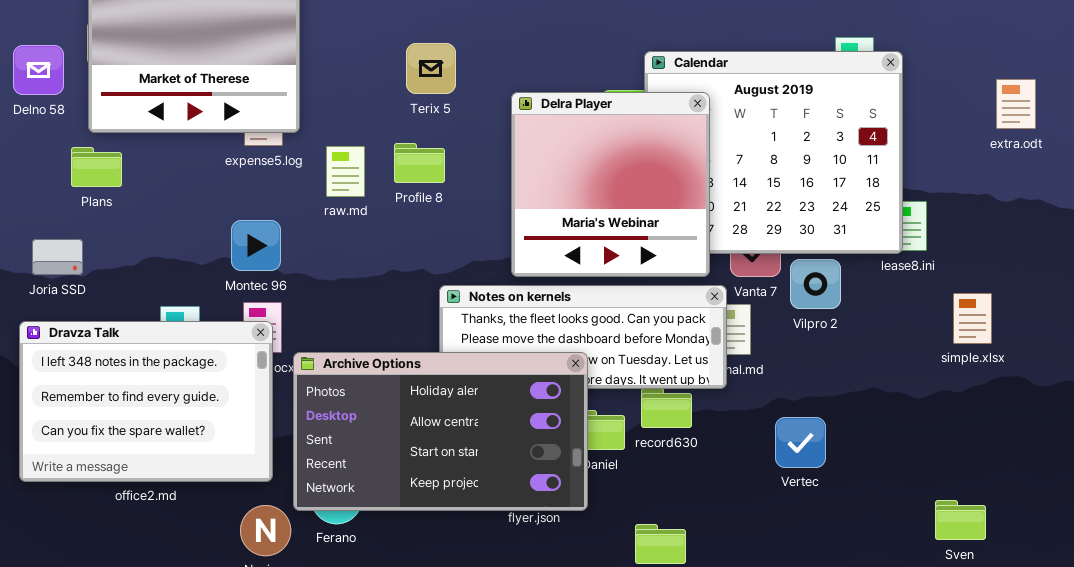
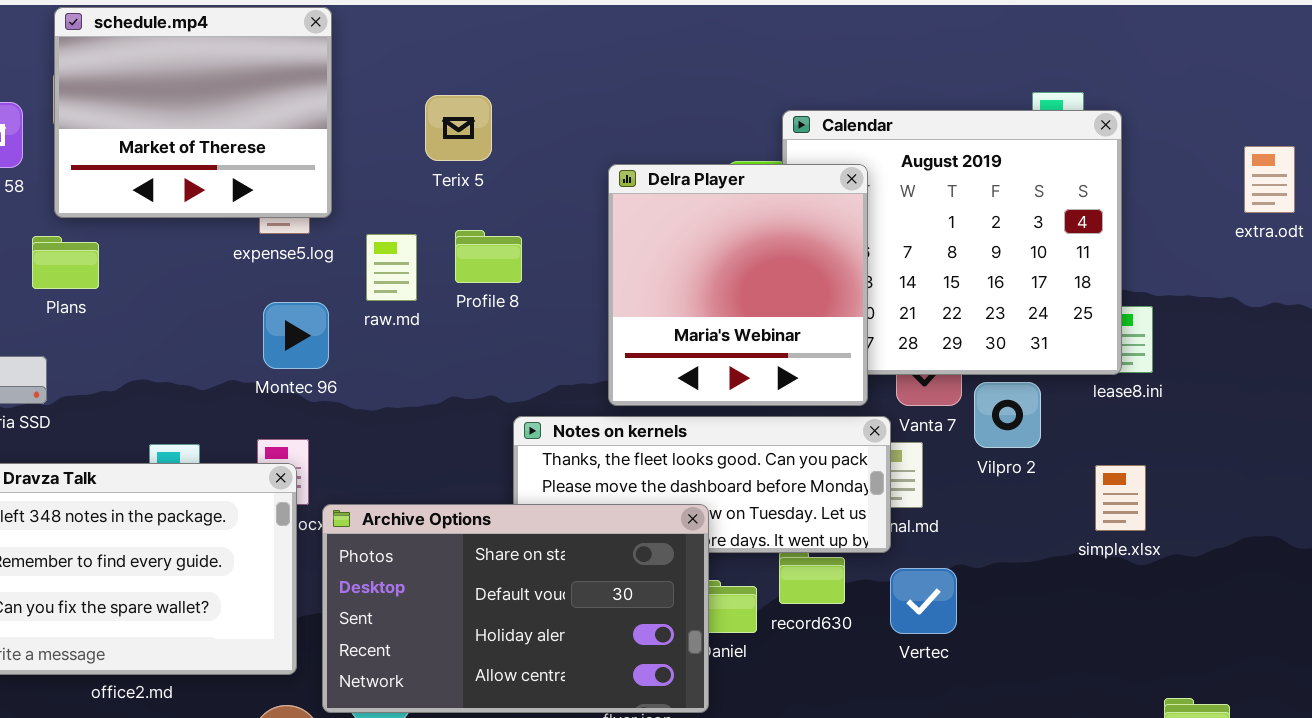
Terix 5: [406,43,456,94] -> [425,95,492,161], moved
Montec 96: [231,220,281,271] -> [263,302,329,369], moved
simple.xlsx: [953,293,992,344] -> [1095,465,1146,531], moved
Archive Options: [293,352,588,511] -> [322,504,709,713], scrolled up 2 rows
Vertec: [775,417,826,468] -> [890,568,957,634], moved

